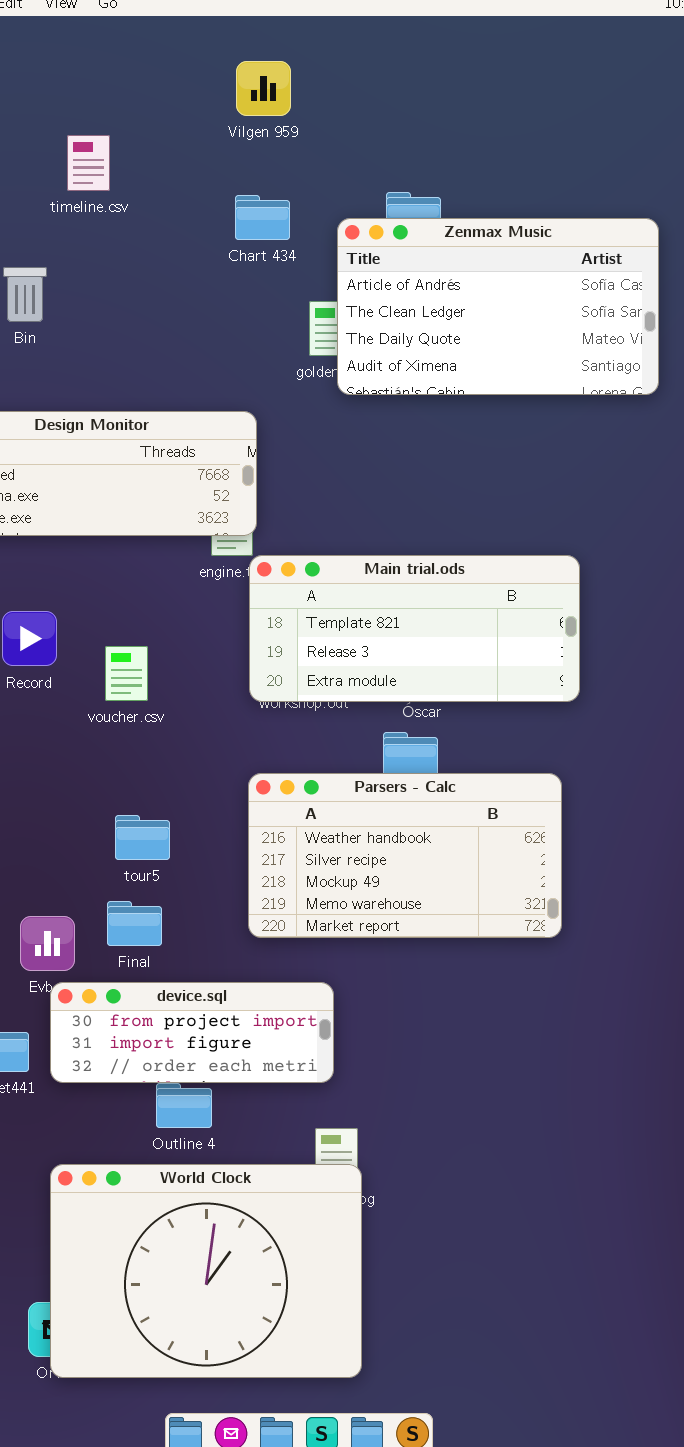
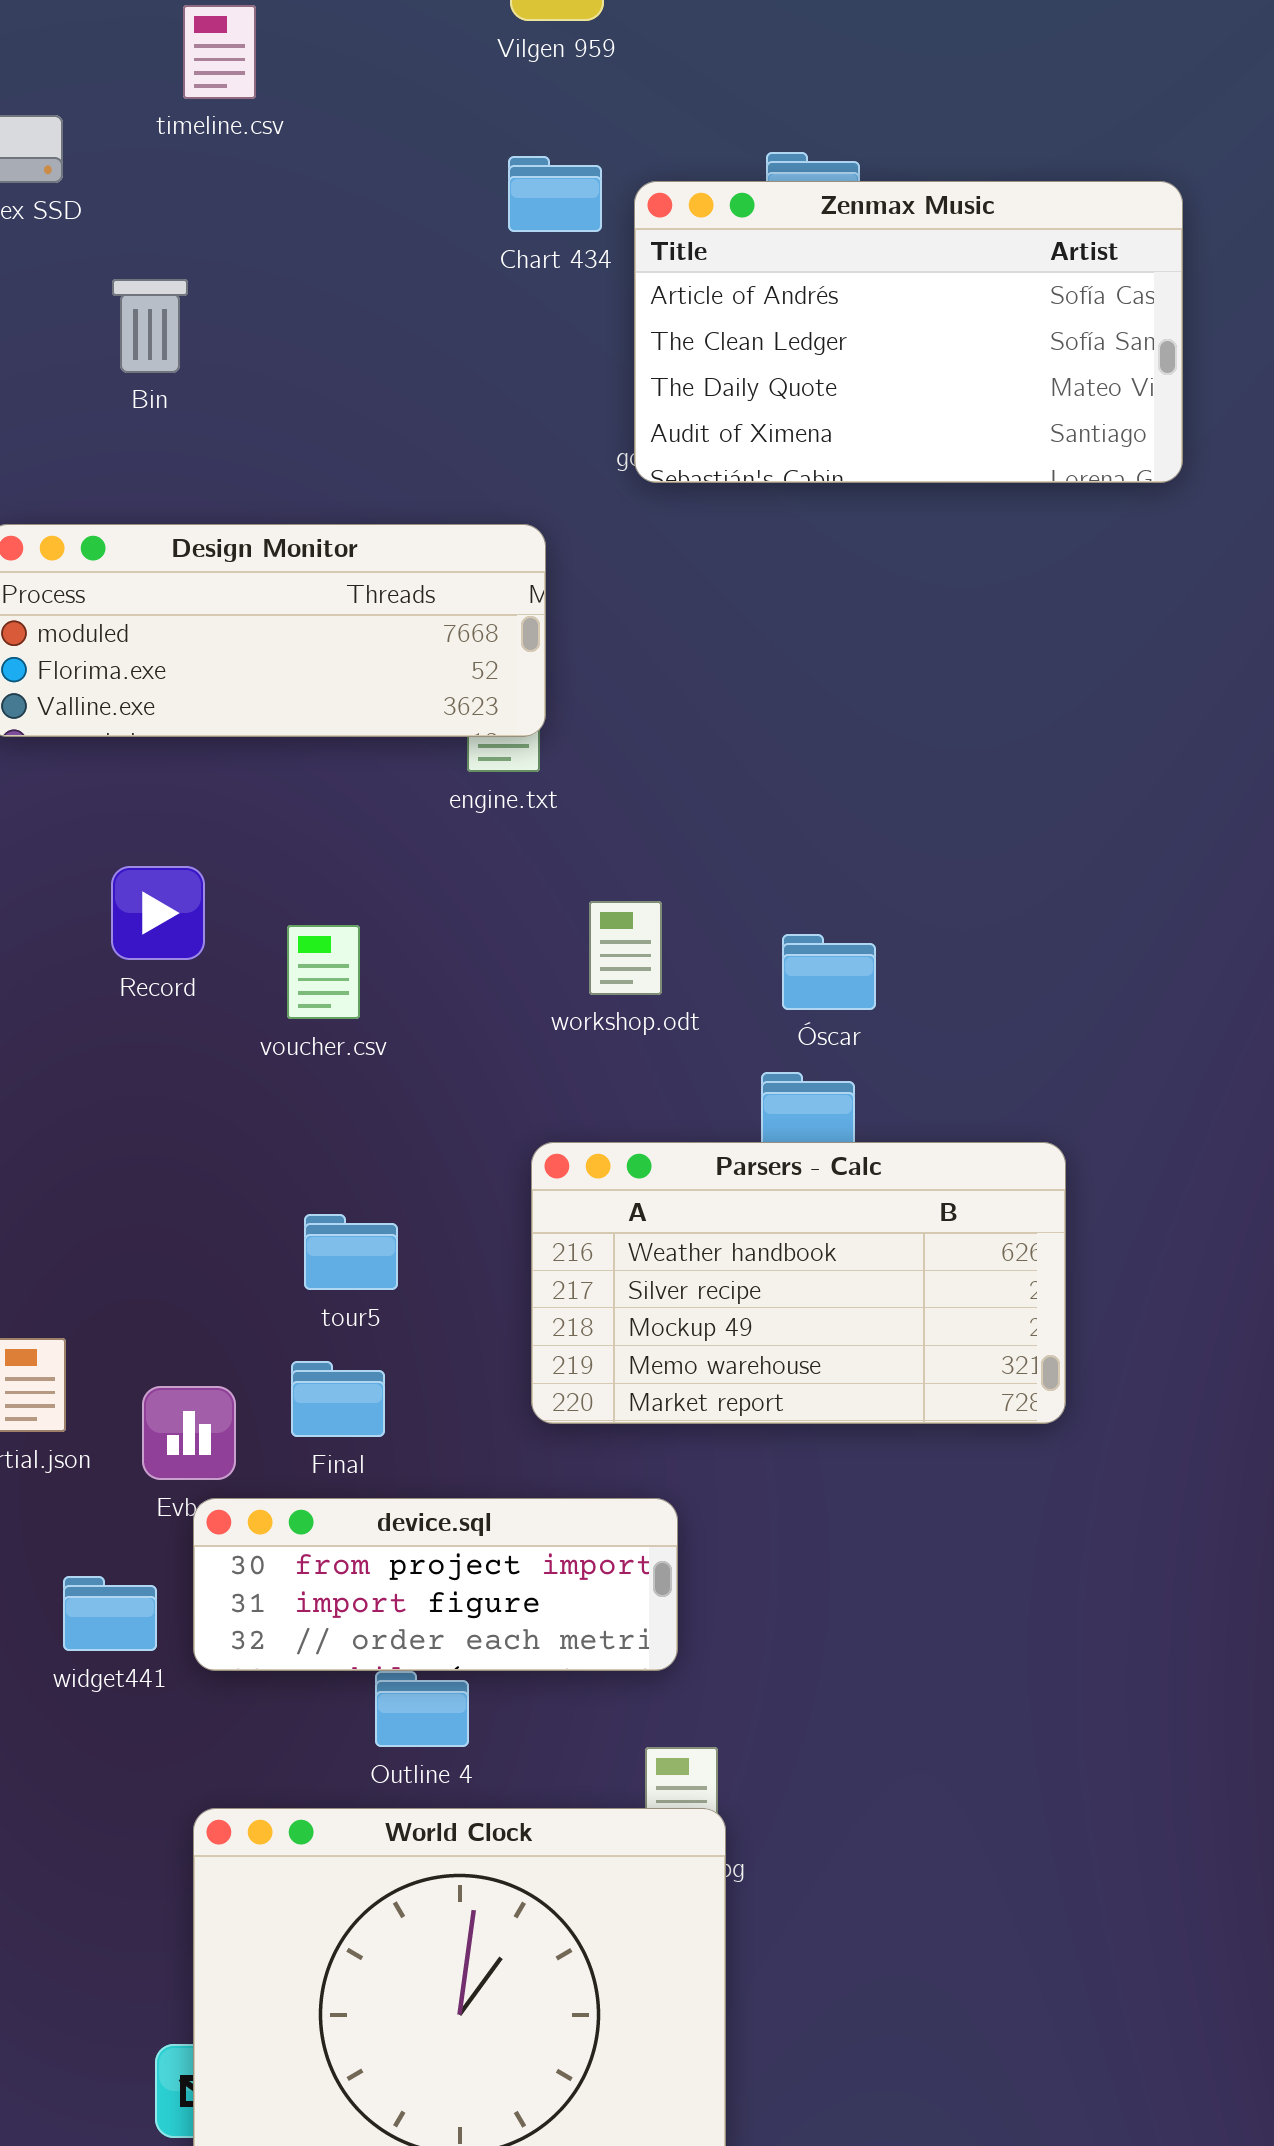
timeline.csv: [67,135,110,191] -> [183,5,256,99], moved
Zenmax Music: [337,218,659,395] -> [634,181,1183,483], moved
Main trial.ods: [249,555,580,702] -> none, closed

